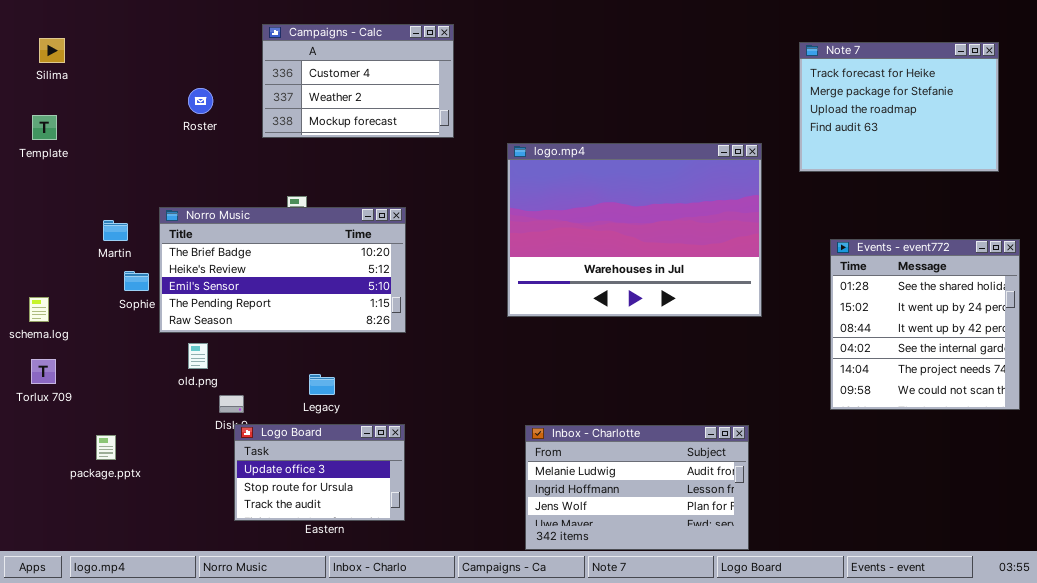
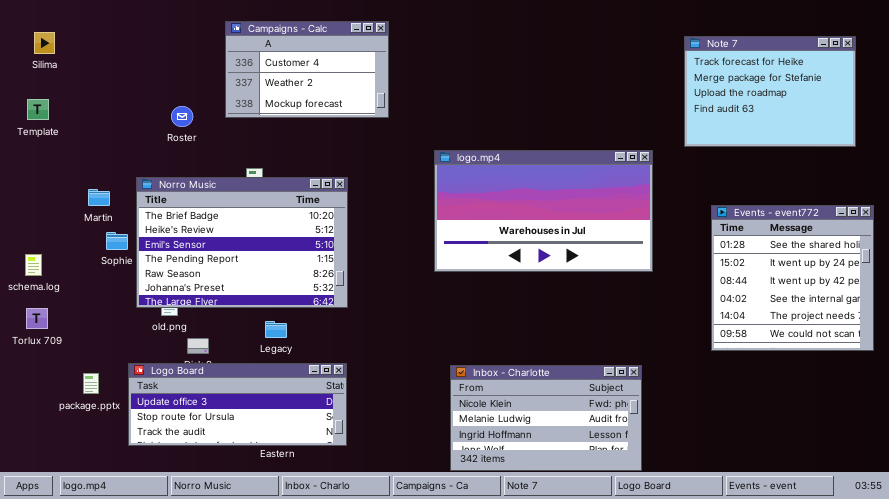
Roster: [188,88,213,114] -> [171,106,193,127], moved
logo.mp4: [507,143,762,317] -> [434,150,653,272], resized
Norro Music: [159,207,406,333] -> [136,177,348,308], resized
Logo Board: [234,424,405,521] -> [128,363,347,446], resized
Inbox - Charlotte: [525,425,749,550] -> [450,365,642,471], scrolled up 1 row

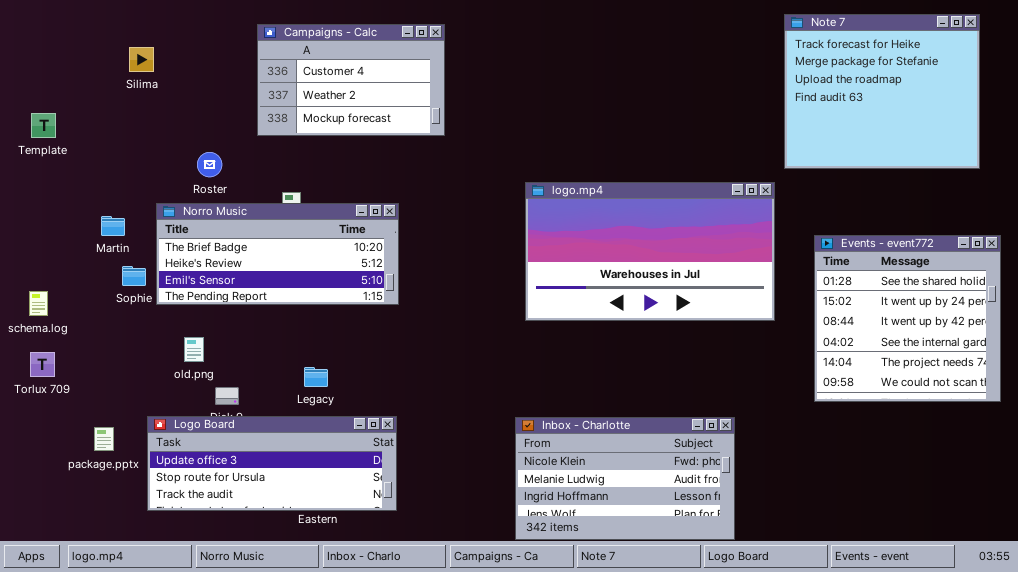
Silima: [34,32,55,54] -> [129,47,154,72], moved
Note 7: [684,36,856,147] -> [784,14,980,169], resized
Roster: [171,106,193,127] -> [197,152,222,177], moved
logo.mp4: [434,150,653,272] -> [525,182,775,321], moved
Norro Music: [136,177,348,308] -> [156,203,399,305], resized

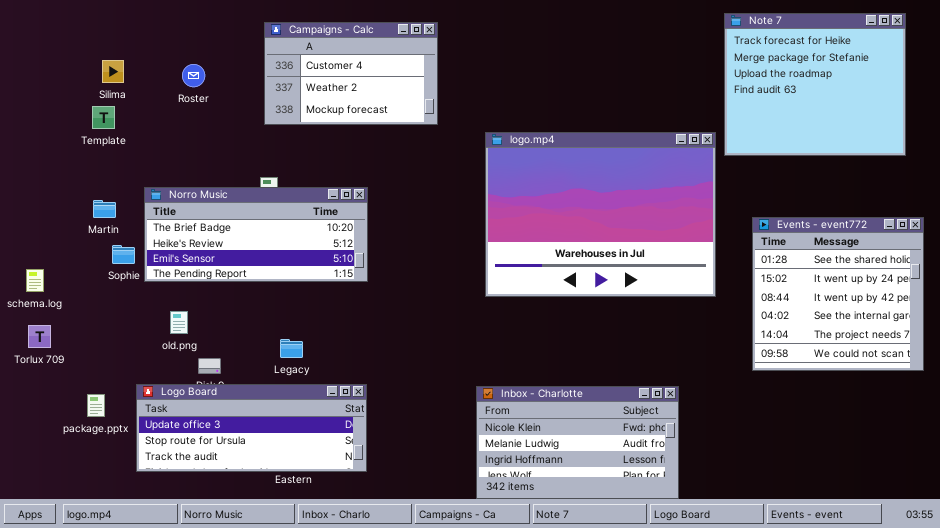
Campaigns - Calc: [257,24,445,136] -> [264,22,438,125], moved
Silima: [129,47,154,72] -> [102,60,124,83], moved
Template: [31,113,56,138] -> [92,106,115,129], moved
Roster: [197,152,222,177] -> [182,64,205,87], moved
logo.mp4: [525,182,775,321] -> [485,132,716,297], resized

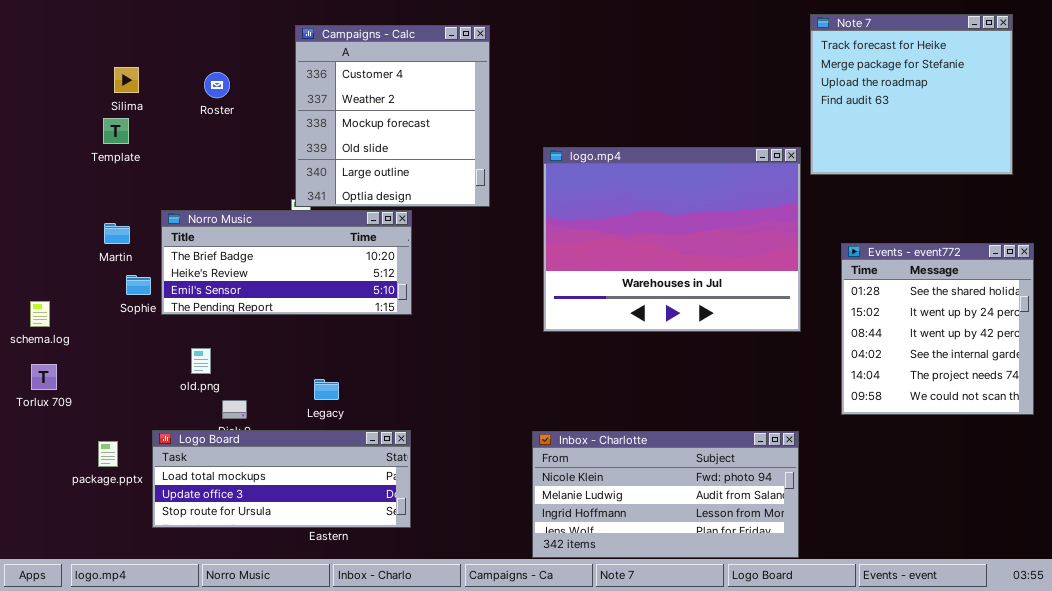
Campaigns - Calc: [264,22,438,125] -> [295,25,490,207], resized
Logo Board: [136,384,367,472] -> [152,430,411,528], scrolled up 1 row
Inbox - Charlotte: [476,386,679,499] -> [532,431,799,558], resized

